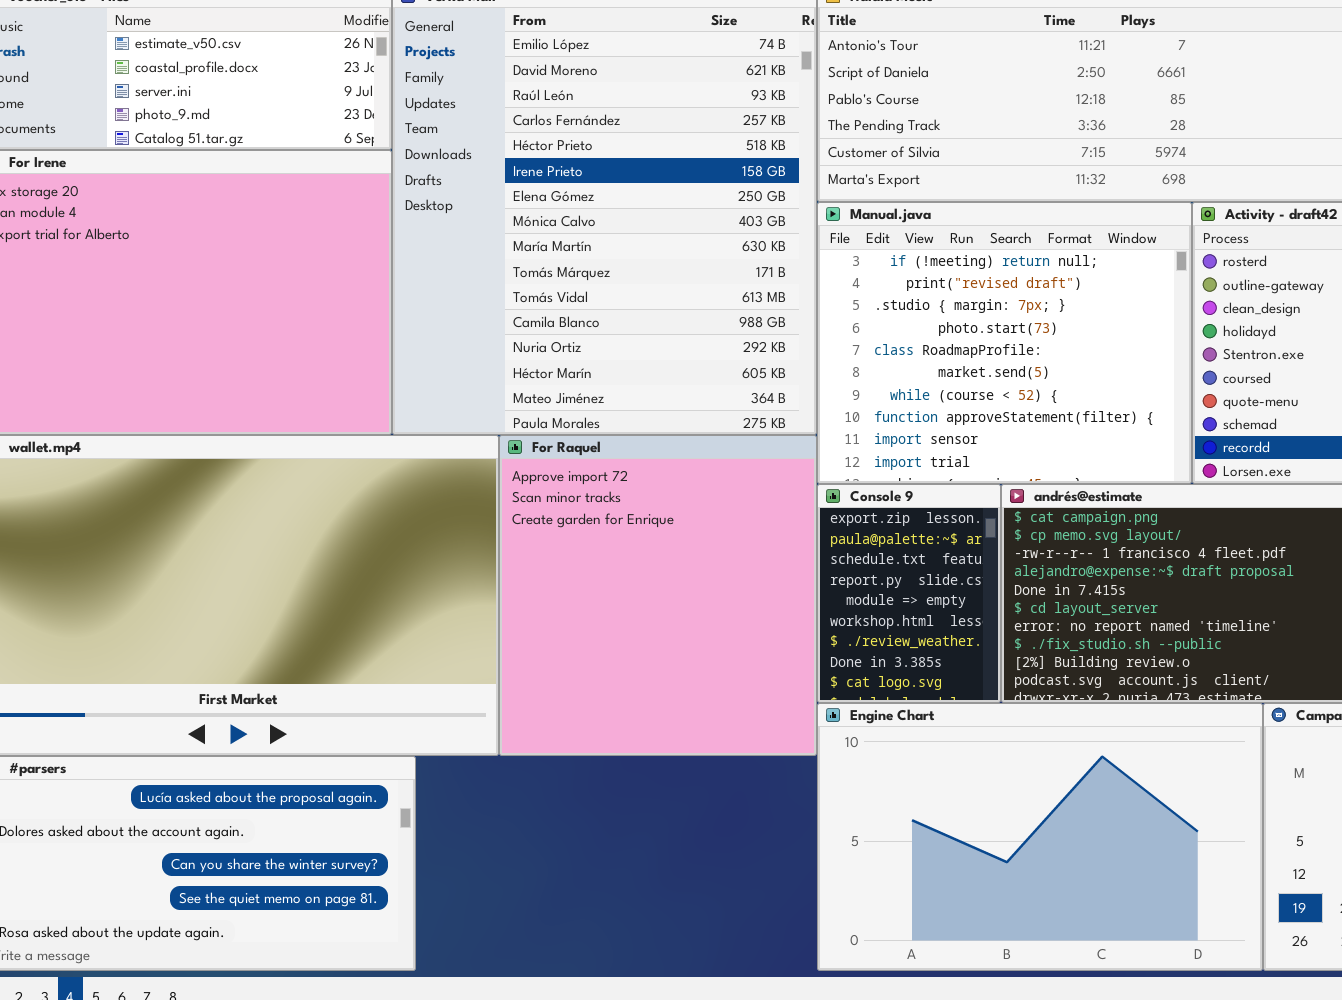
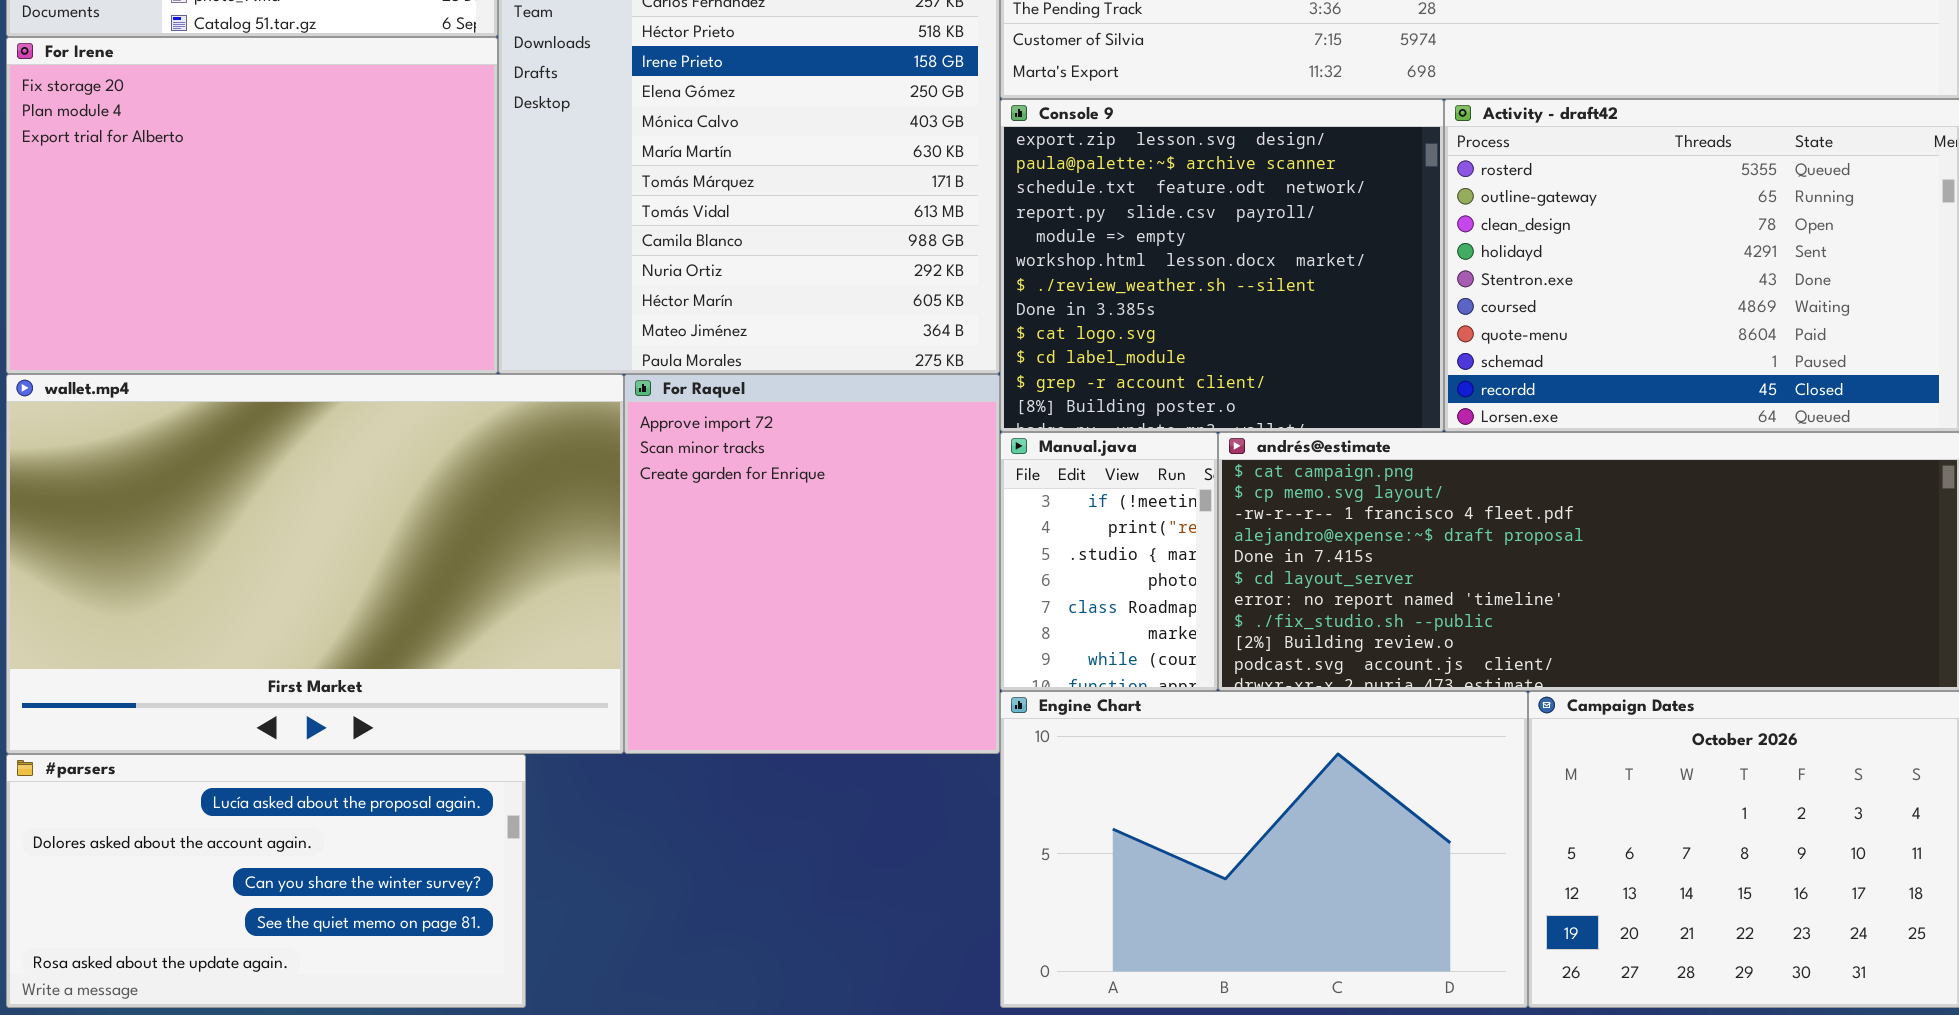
Manual.java: [817,202,1192,484] -> [1000,432,1218,691], moved, resized
Console 9: [817,484,1001,703] -> [1000,99,1444,432], moved, resized

